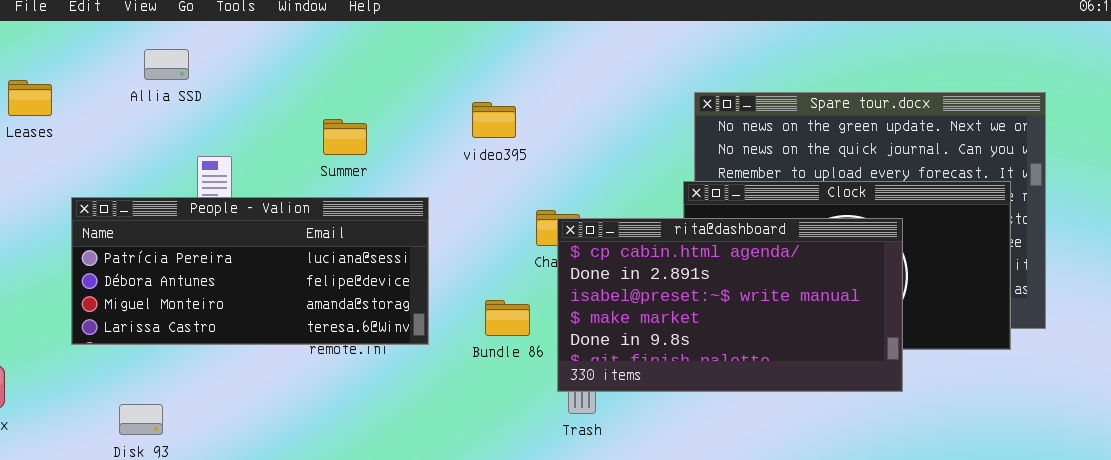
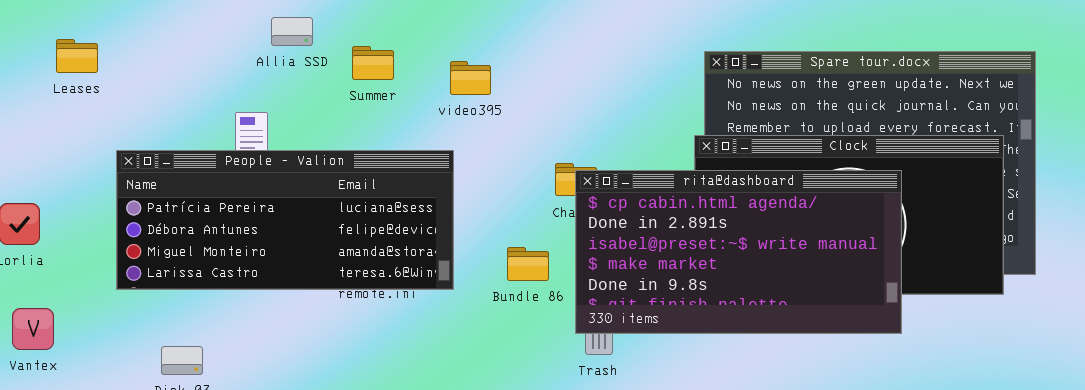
Allia SSD: [144,49,189,80] -> [271,17,313,46], moved
video395: [472,102,516,138] -> [450,61,491,95], moved
Summer: [323,119,367,155] -> [352,46,394,80], moved

